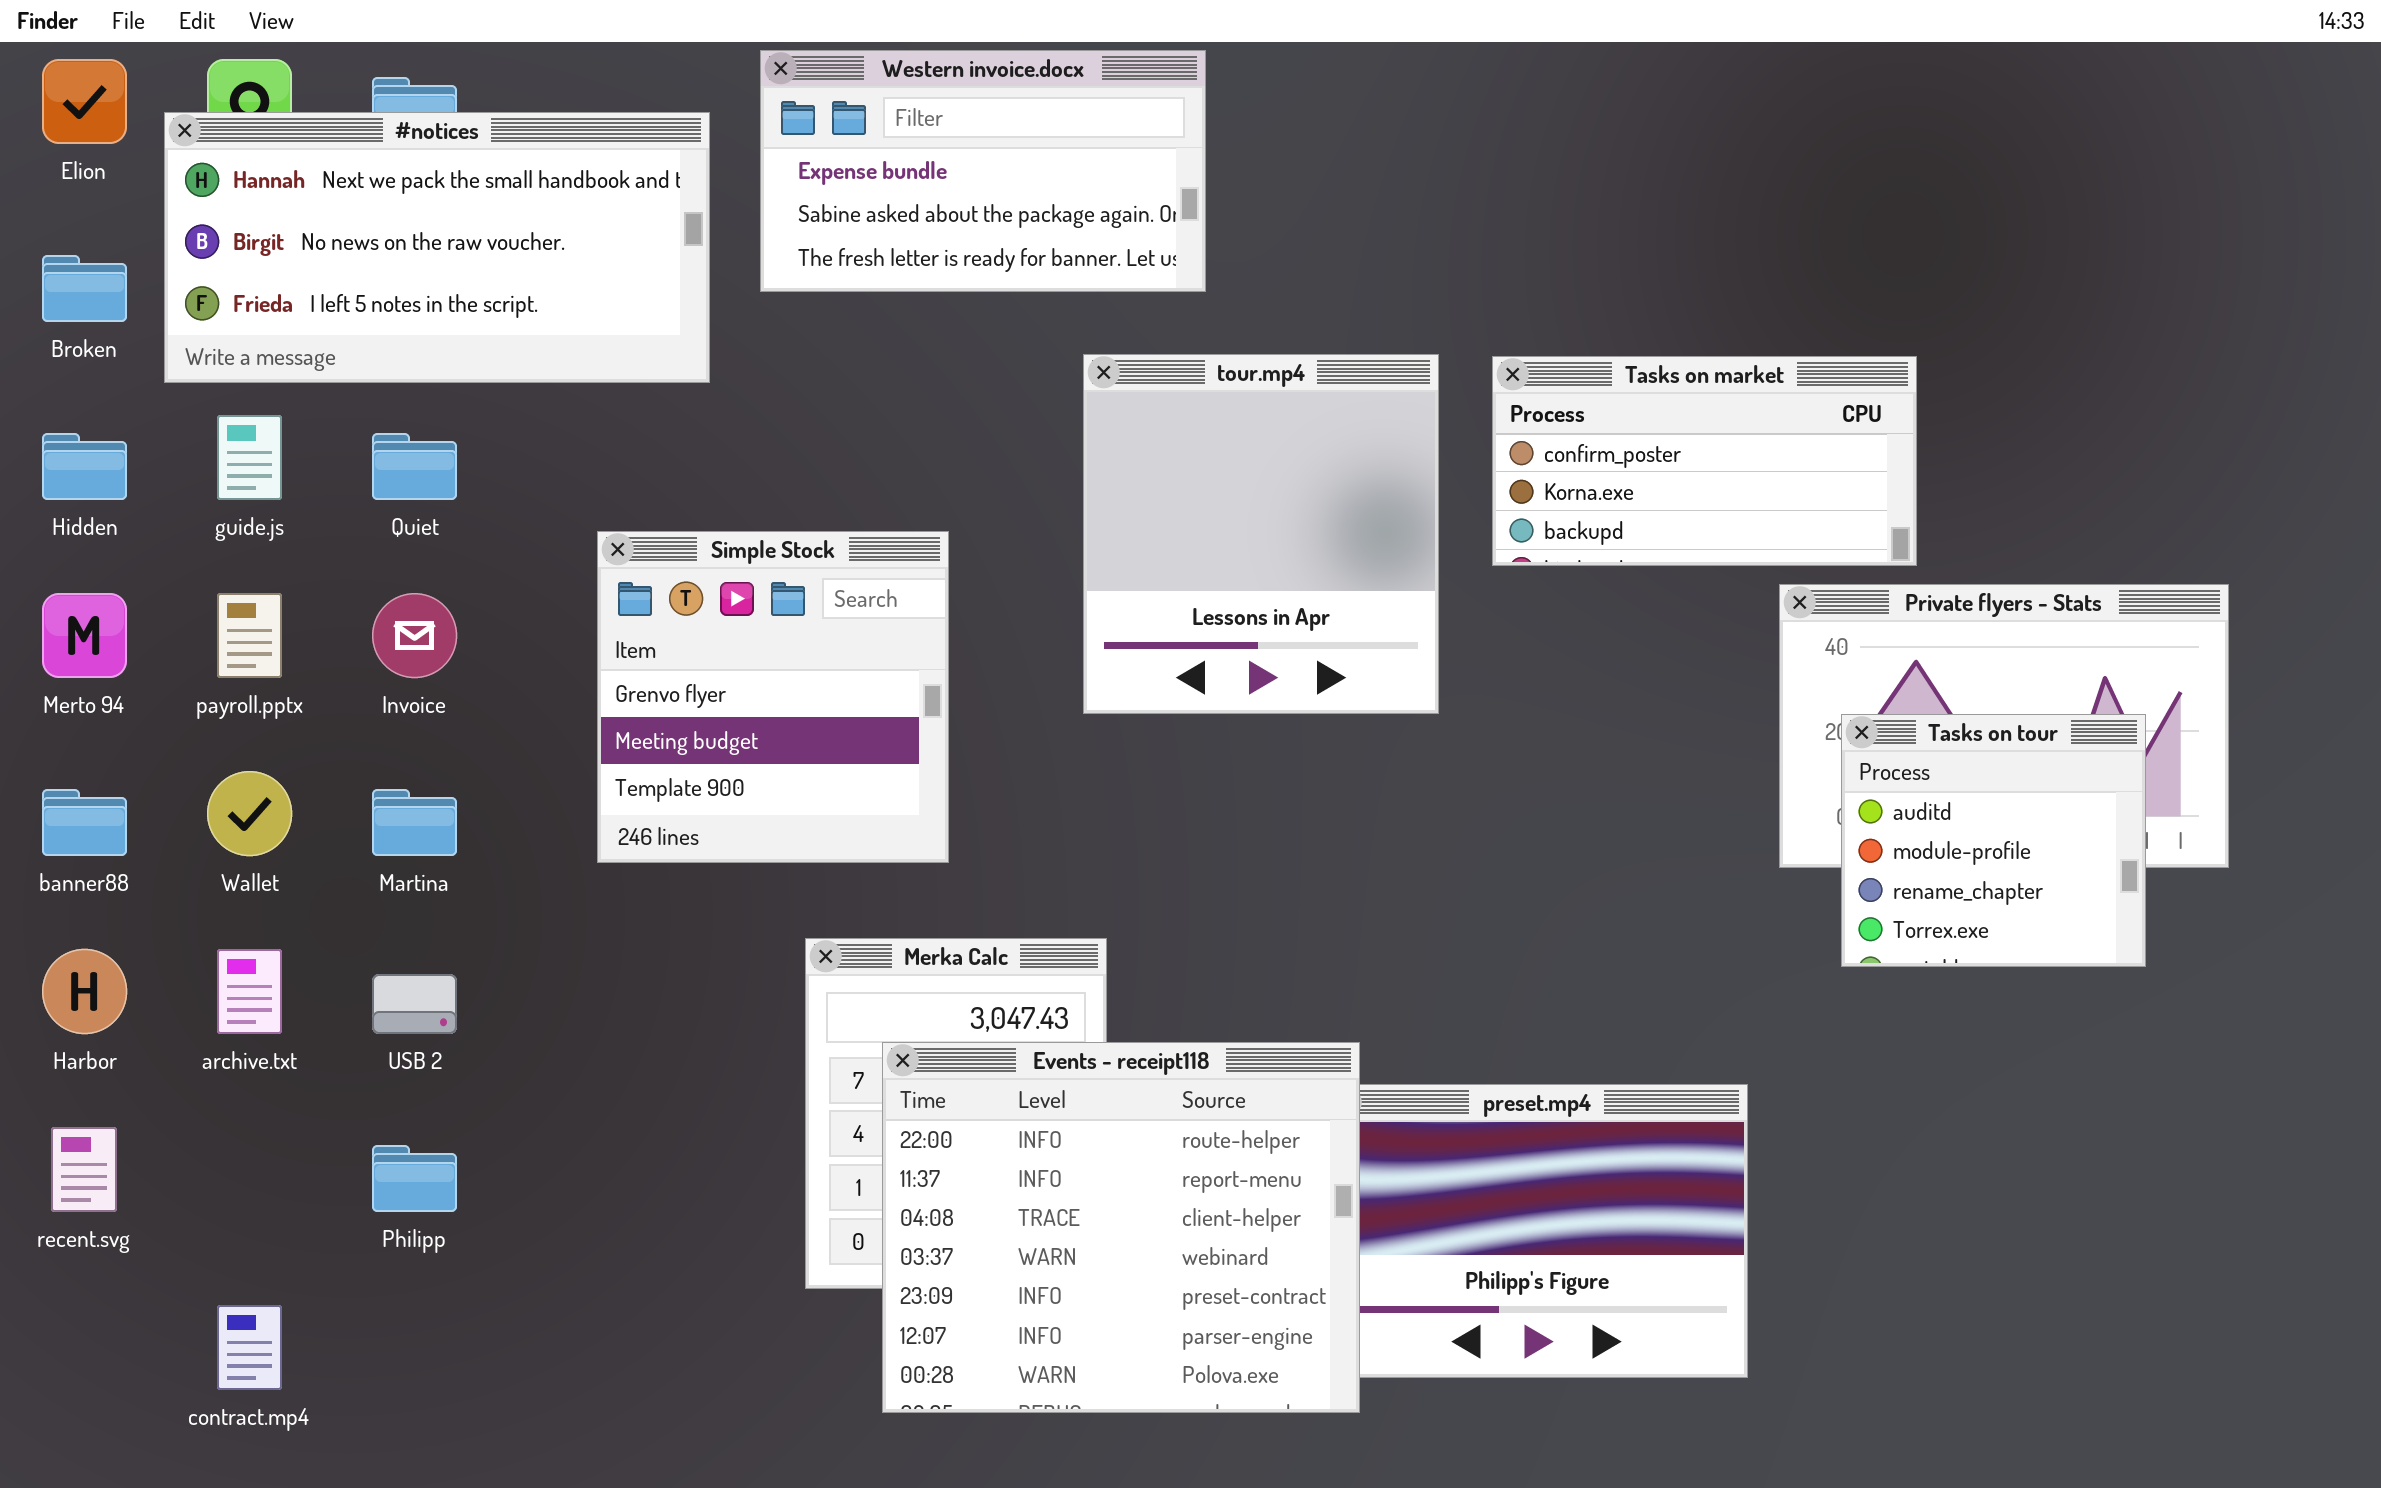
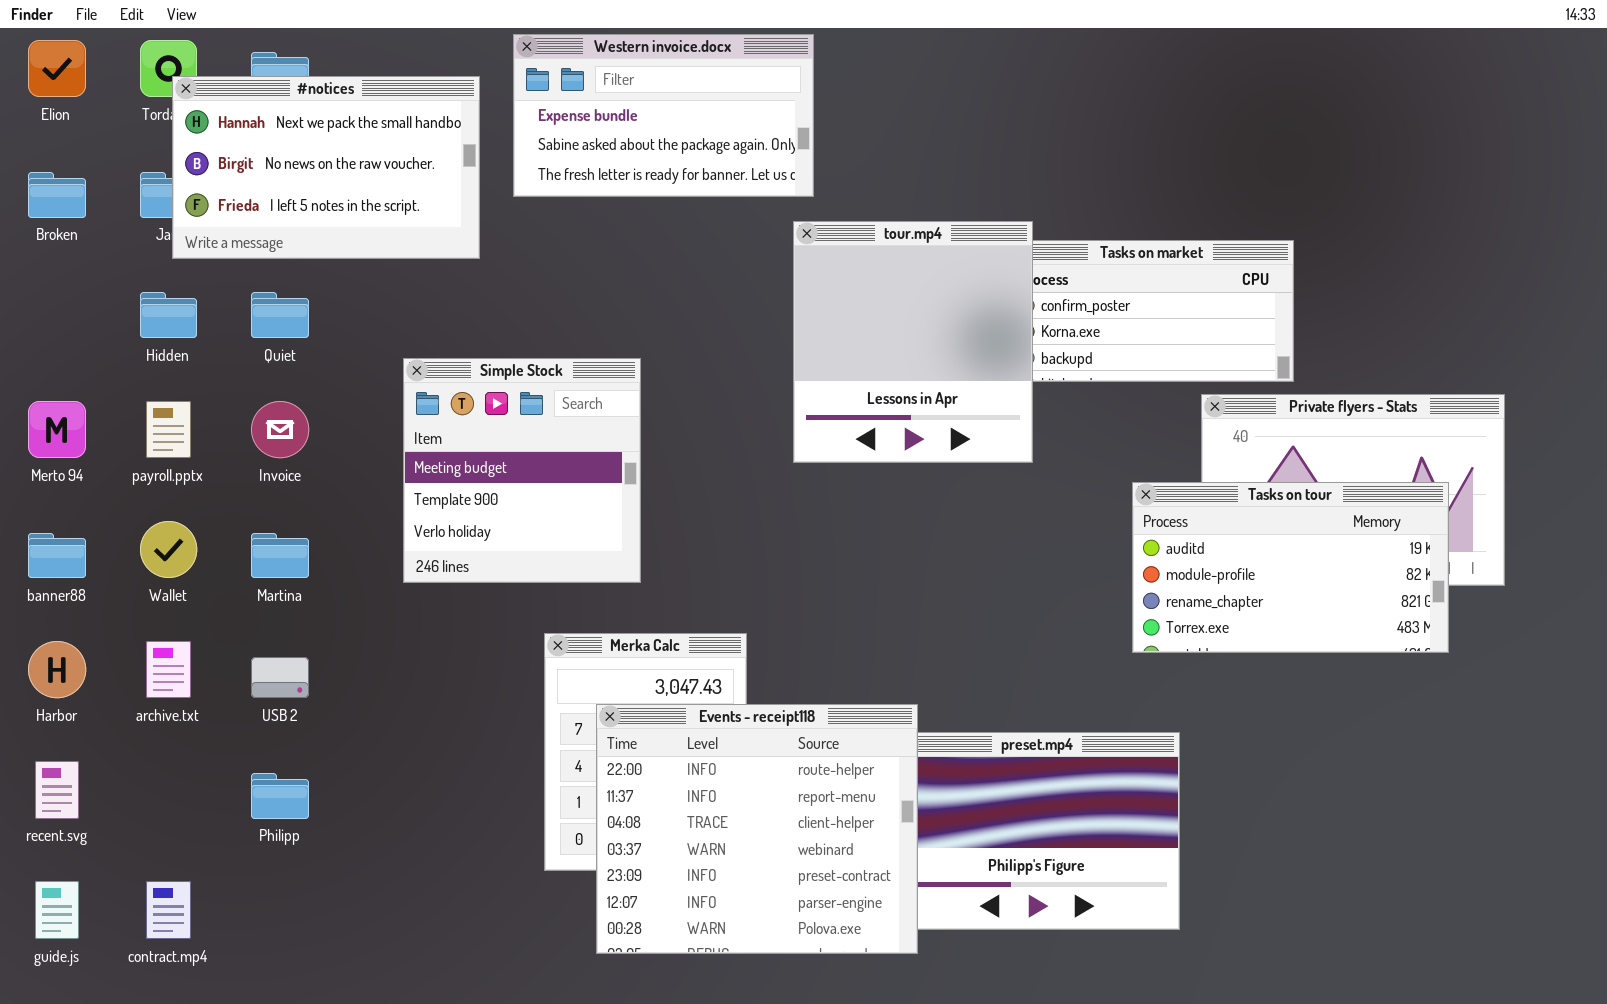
#notices: [164,112,710,383] -> [172,76,480,259], resized
tour.mp4: [1083,354,1439,714] -> [793,221,1033,463], moved
guide.js: [217,415,282,500] -> [35,881,79,939], moved
Hidden: [42,433,127,500] -> [140,292,197,338], moved
Simple Stock: [597,531,949,863] -> [403,358,641,583], scrolled down 1 row
Tasks on tour: [1841,714,2146,967] -> [1132,482,1449,653], resized

